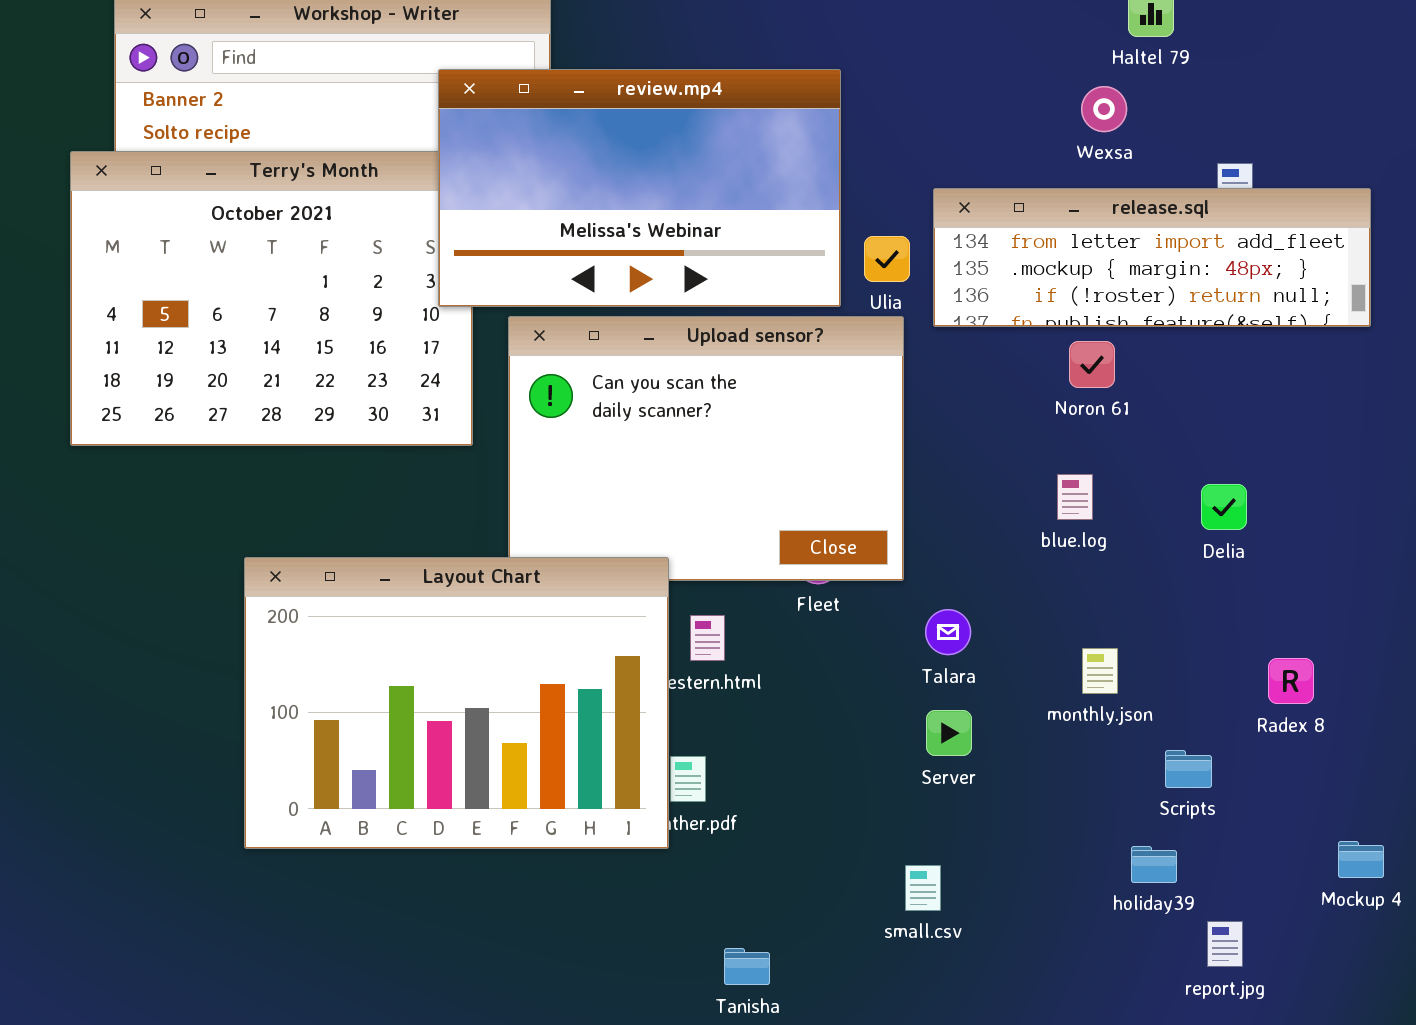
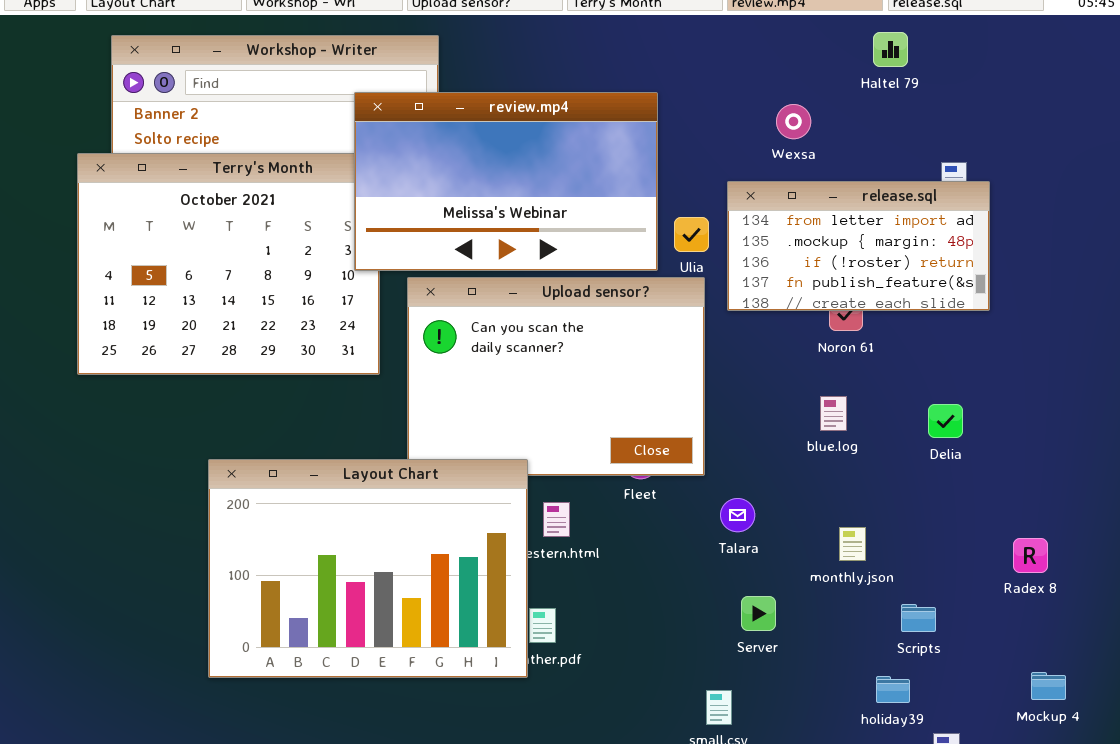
Wexsa: [1081,86,1127,132] -> [776,104,811,139], moved
release.sql: [933,188,1371,327] -> [727,181,990,311], resized
Radex 8: [1268,658,1314,704] -> [1013,538,1048,573], moved
Server: [926,710,972,756] -> [741,596,776,631], moved

